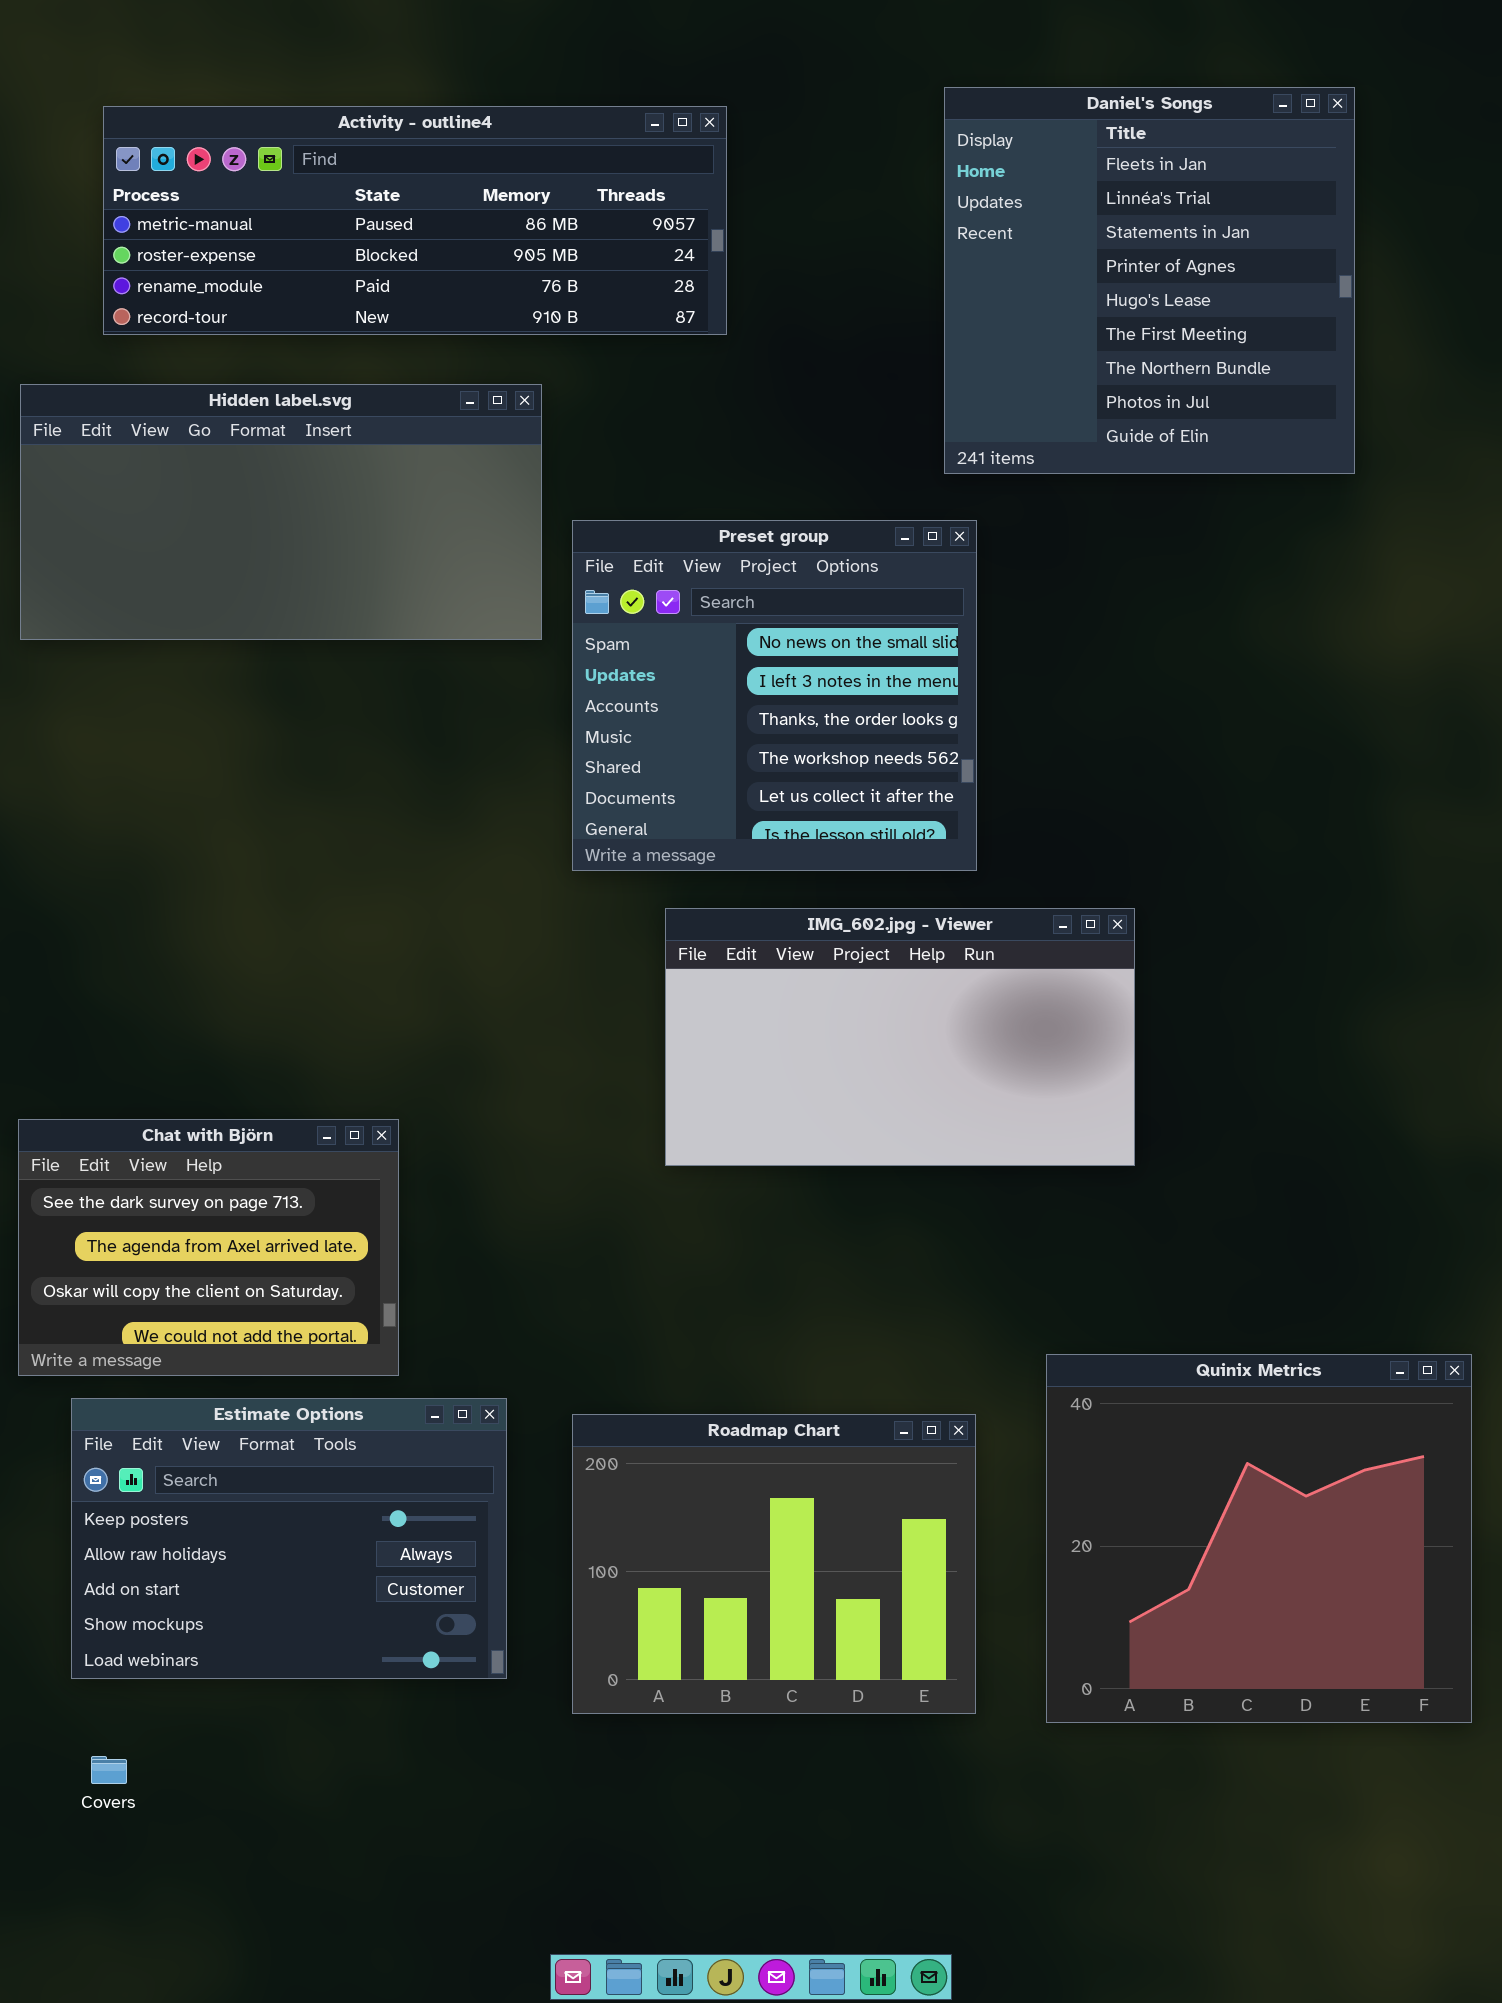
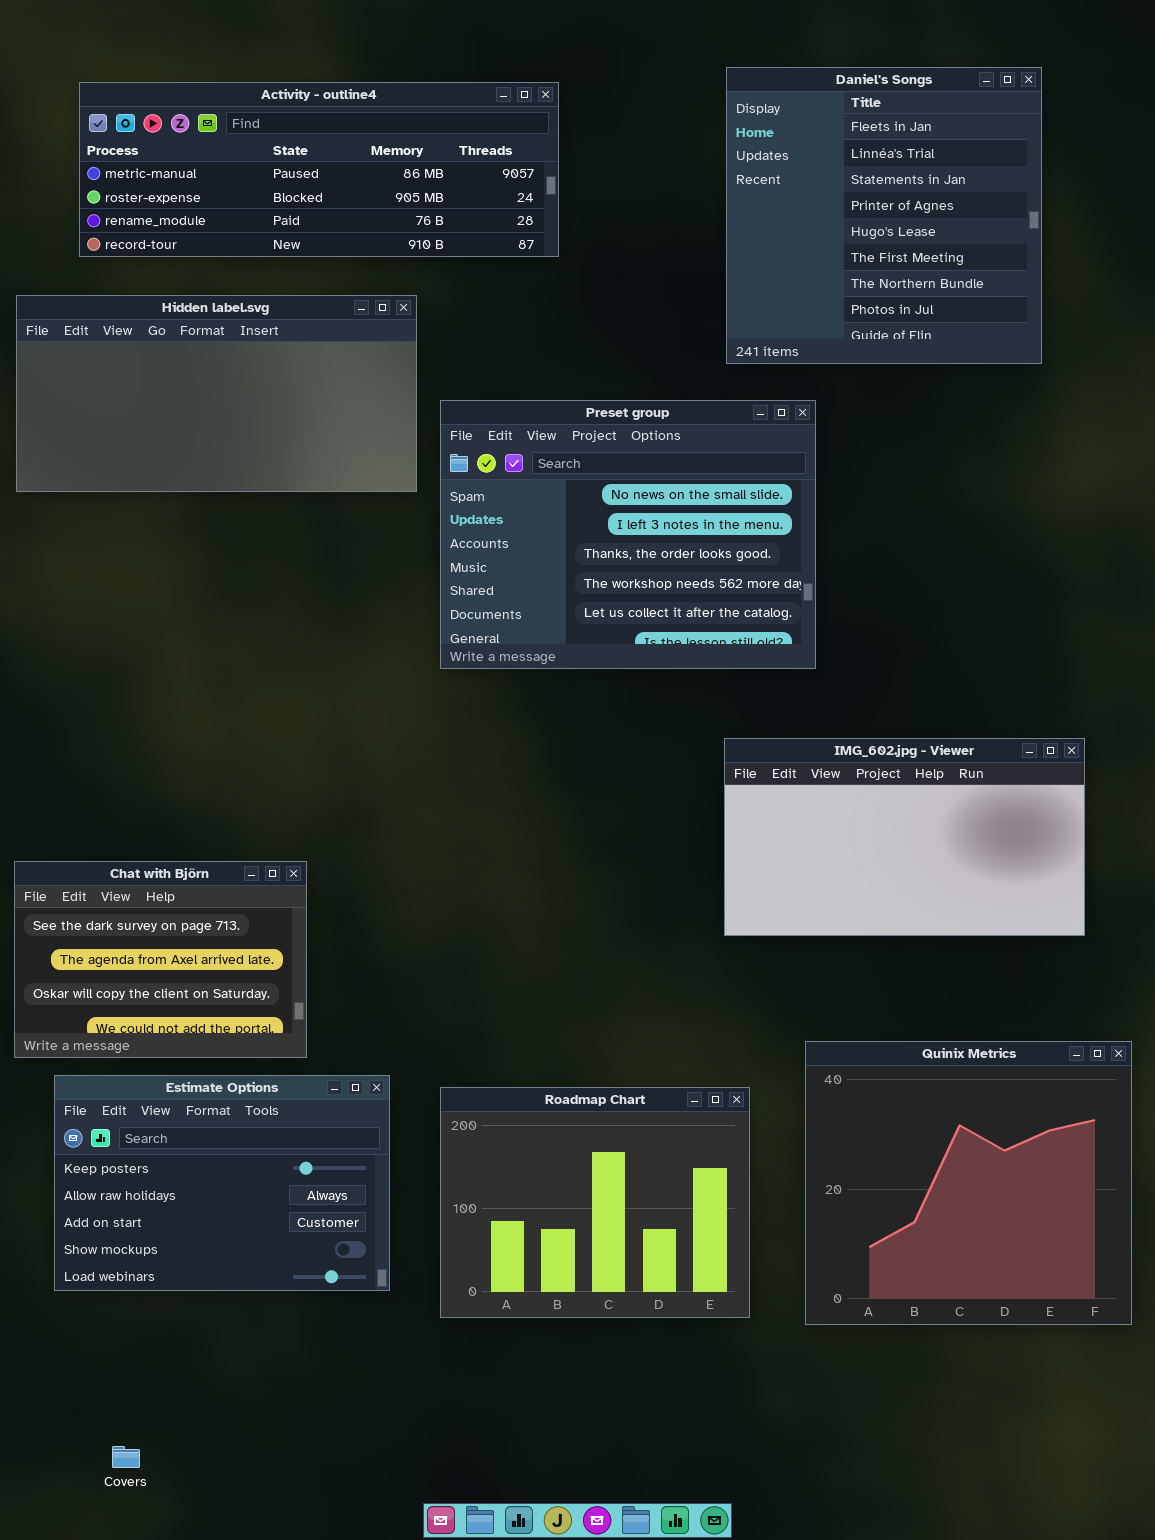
Preset group: [572,520,977,871] -> [440,400,816,669], resized
IMG_602.jpg - Viewer: [665,908,1135,1166] -> [724,738,1085,936], moved
Covers: [91,1756,127,1784] -> [112,1446,140,1468], moved

